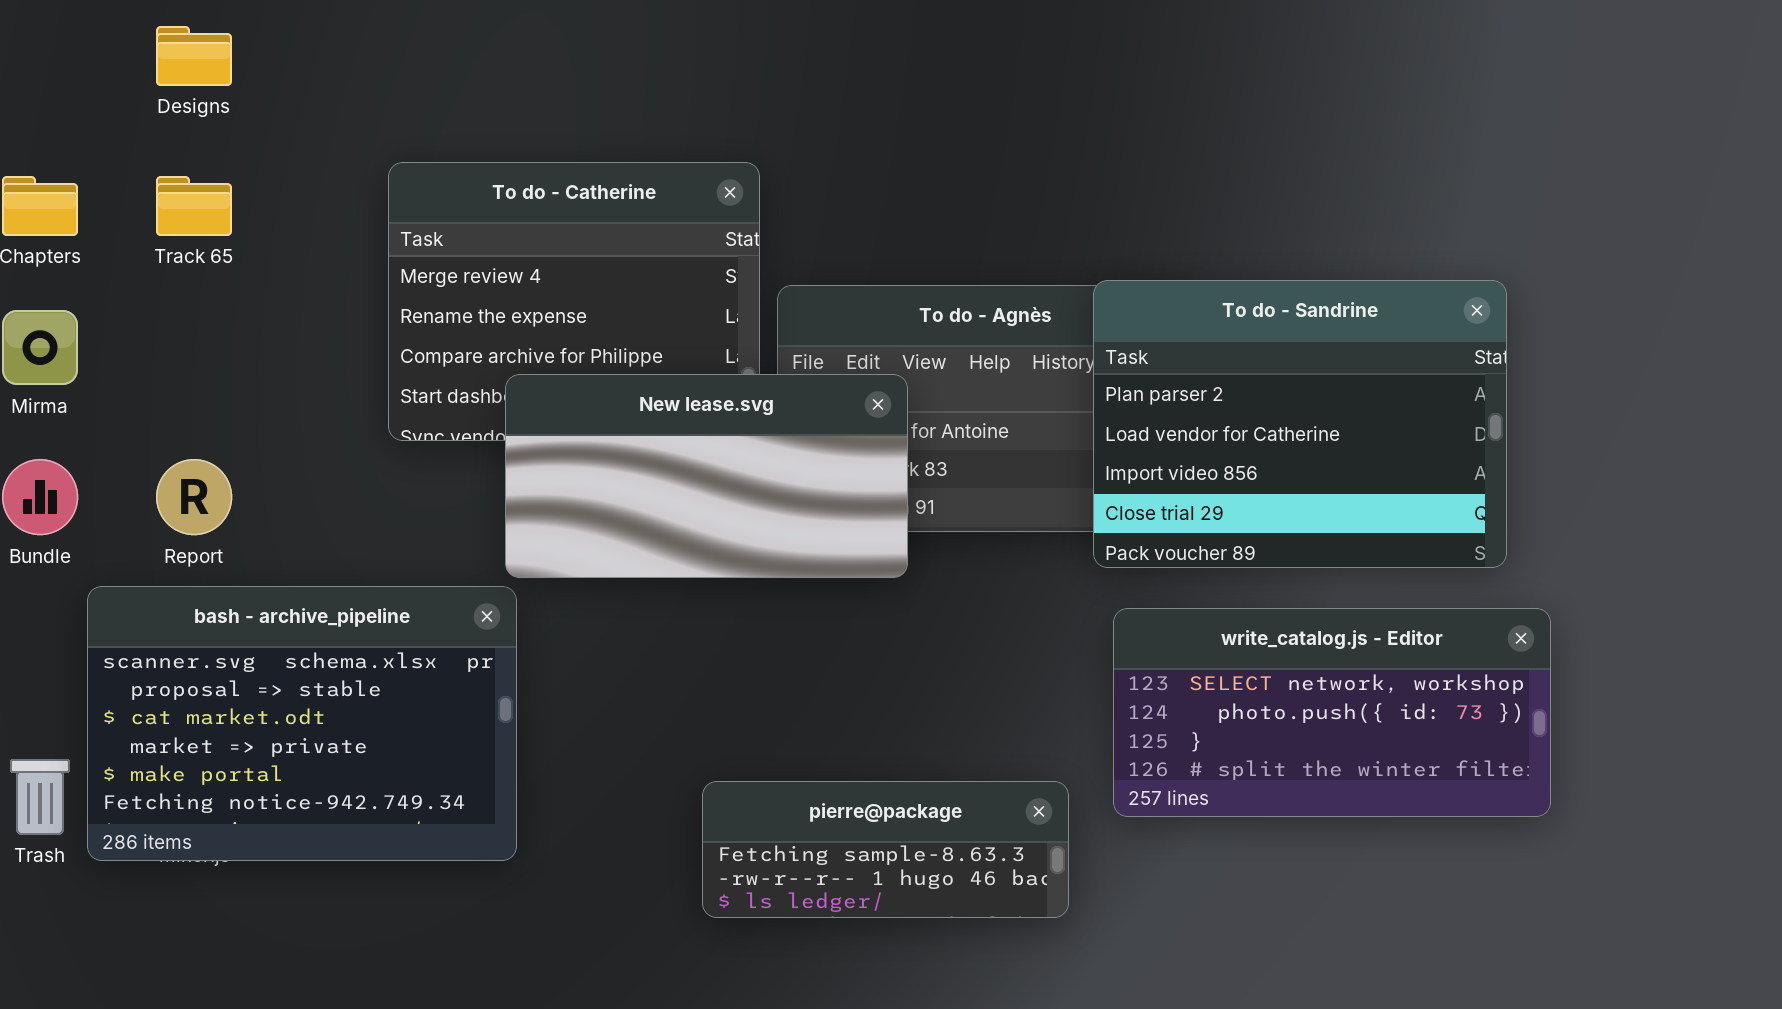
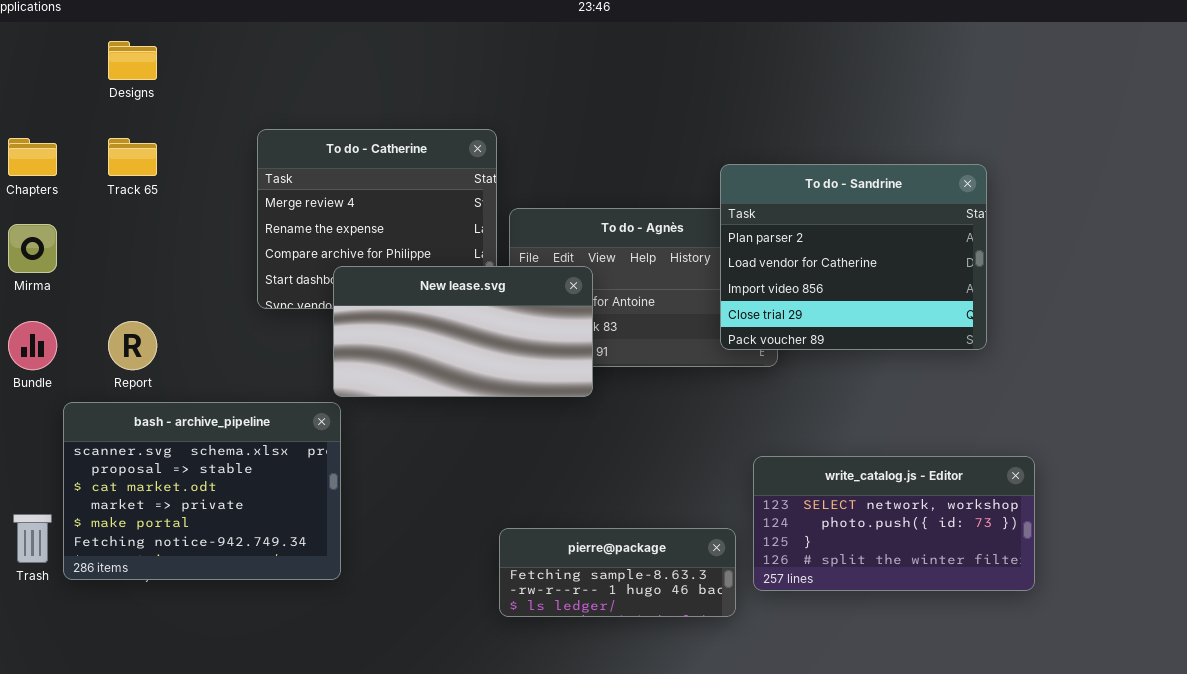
To do - Sandrine: [1093,280,1507,568] -> [720,164,987,350], moved
write_catalog.js - Editor: [1113,608,1551,817] -> [753,456,1035,591], moved
pierre@package: [702,781,1069,918] -> [499,528,736,617], moved

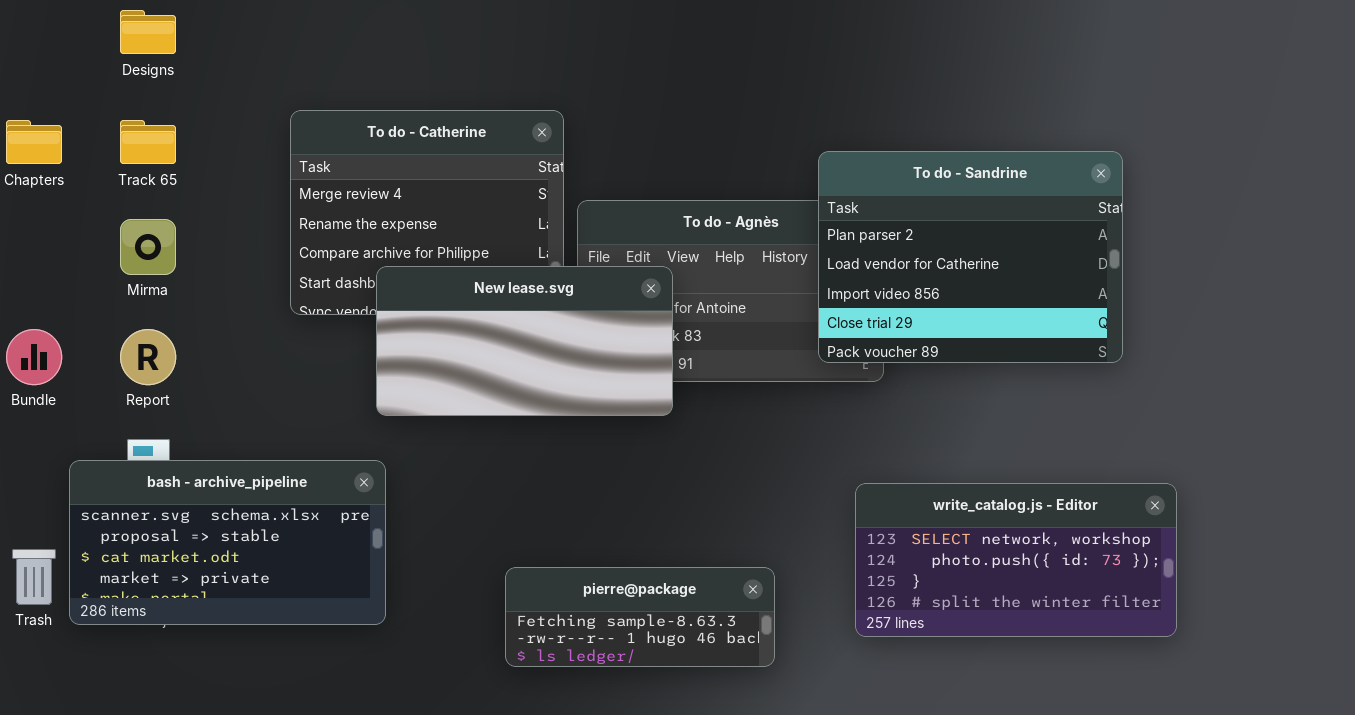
Mirma: [8,224,57,273] -> [120,219,176,275], moved
bash - archive_pipeline: [63,402,341,580] -> [69,460,386,625], resized
pierre@package: [499,528,736,617] -> [505,567,775,667], moved

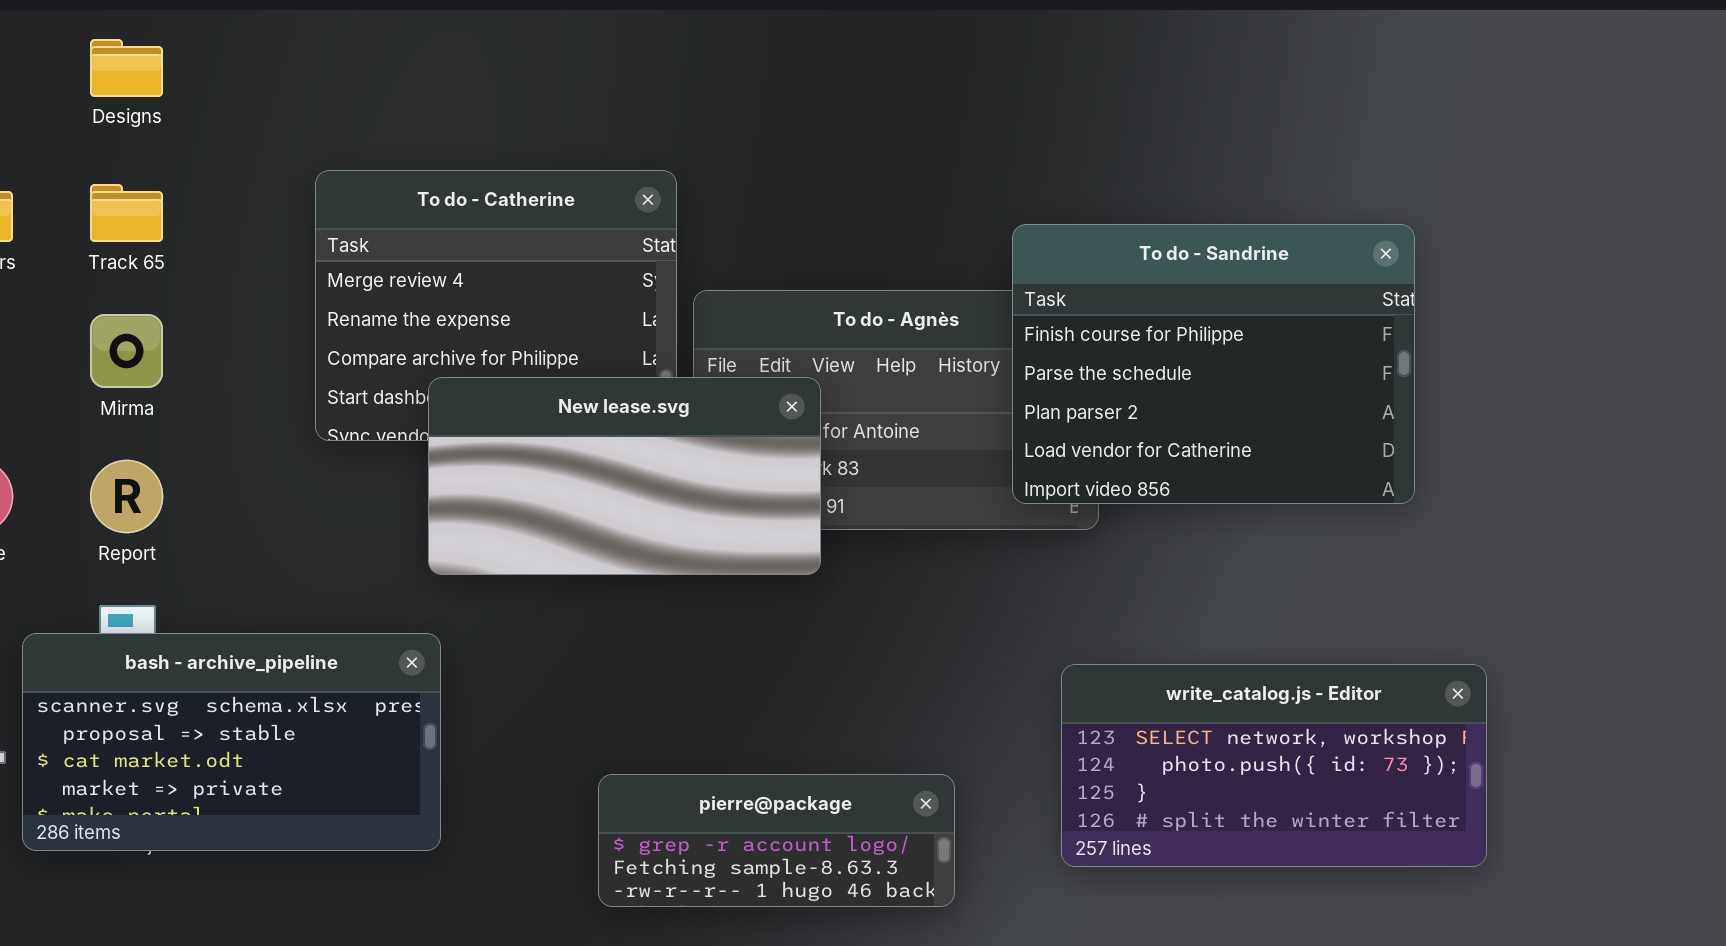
To do - Sandrine: [818,151,1123,363] -> [1012,224,1415,504], scrolled up 2 rows
pierre@package: [505,567,775,667] -> [598,774,955,907], scrolled up 1 row

